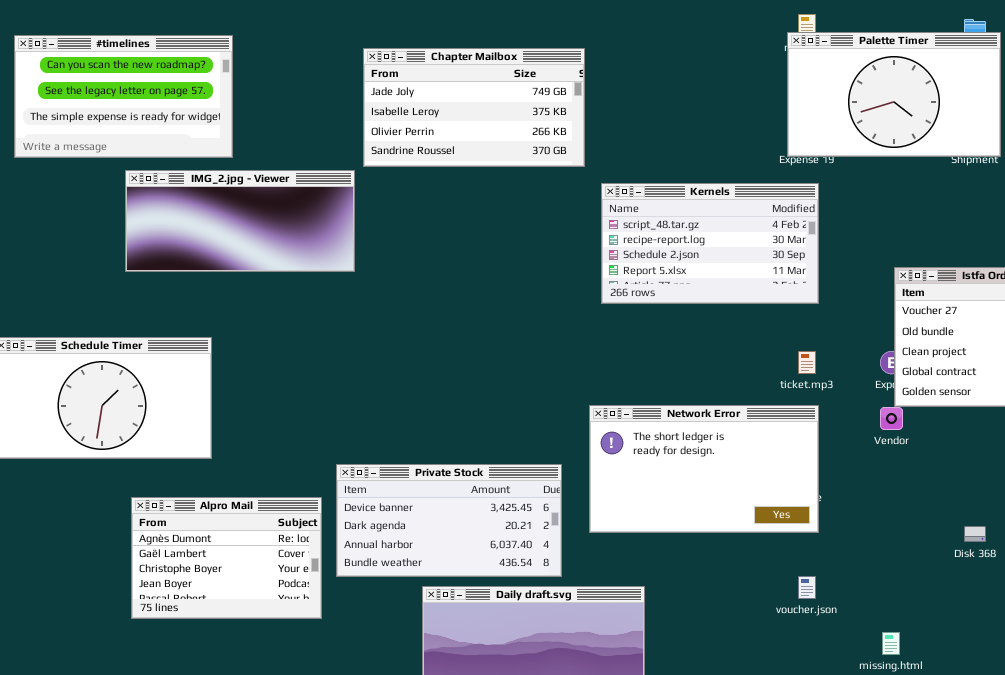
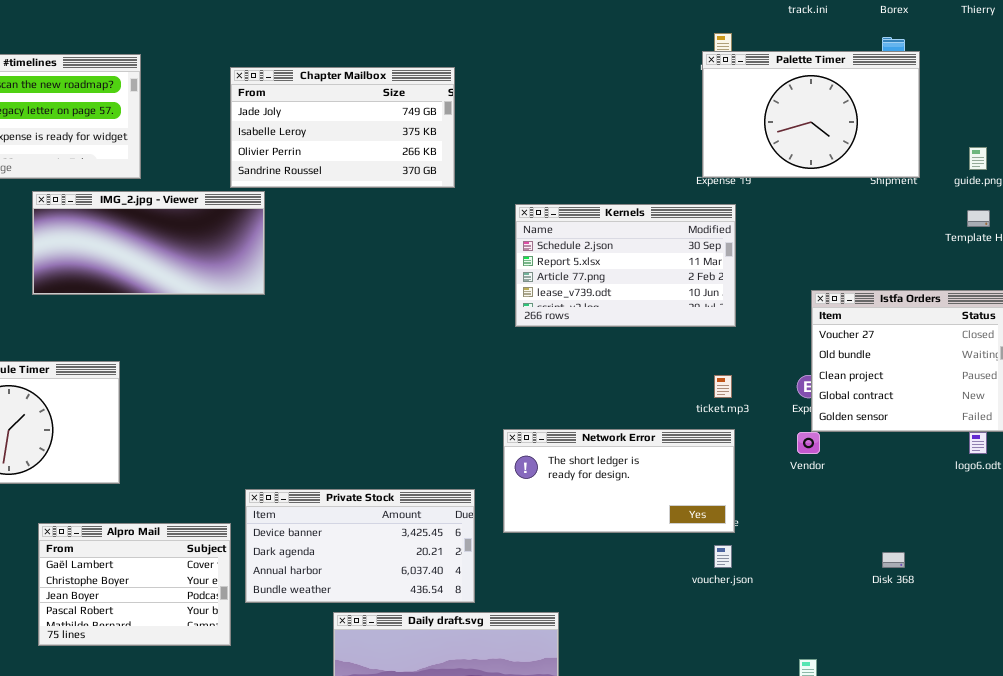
Chapter Mailbox: [363,48,585,167] -> [230,67,455,188], moved
Kernels: [601,183,819,304] -> [515,204,736,327], scrolled down 2 rows
Network Error: [589,405,819,533] -> [503,429,735,533], resized
Alpro Mail: [131,497,322,619] -> [38,523,231,646], scrolled down 1 row
voucher.json: [798,576,816,599] -> [714,545,732,568], moved

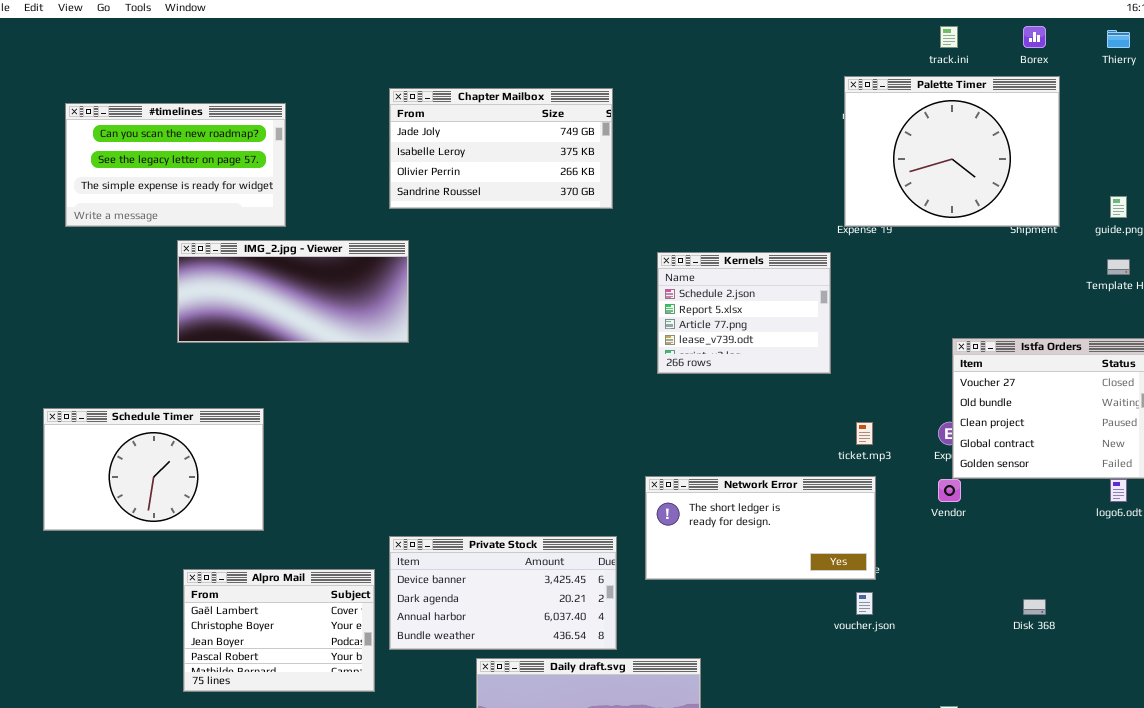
Palette Timer: [702,51,920,178] -> [844,76,1060,227], resized
Chapter Mailbox: [230,67,455,188] -> [389,88,613,209], moved
Kernels: [515,204,736,327] -> [657,252,831,374], resized

